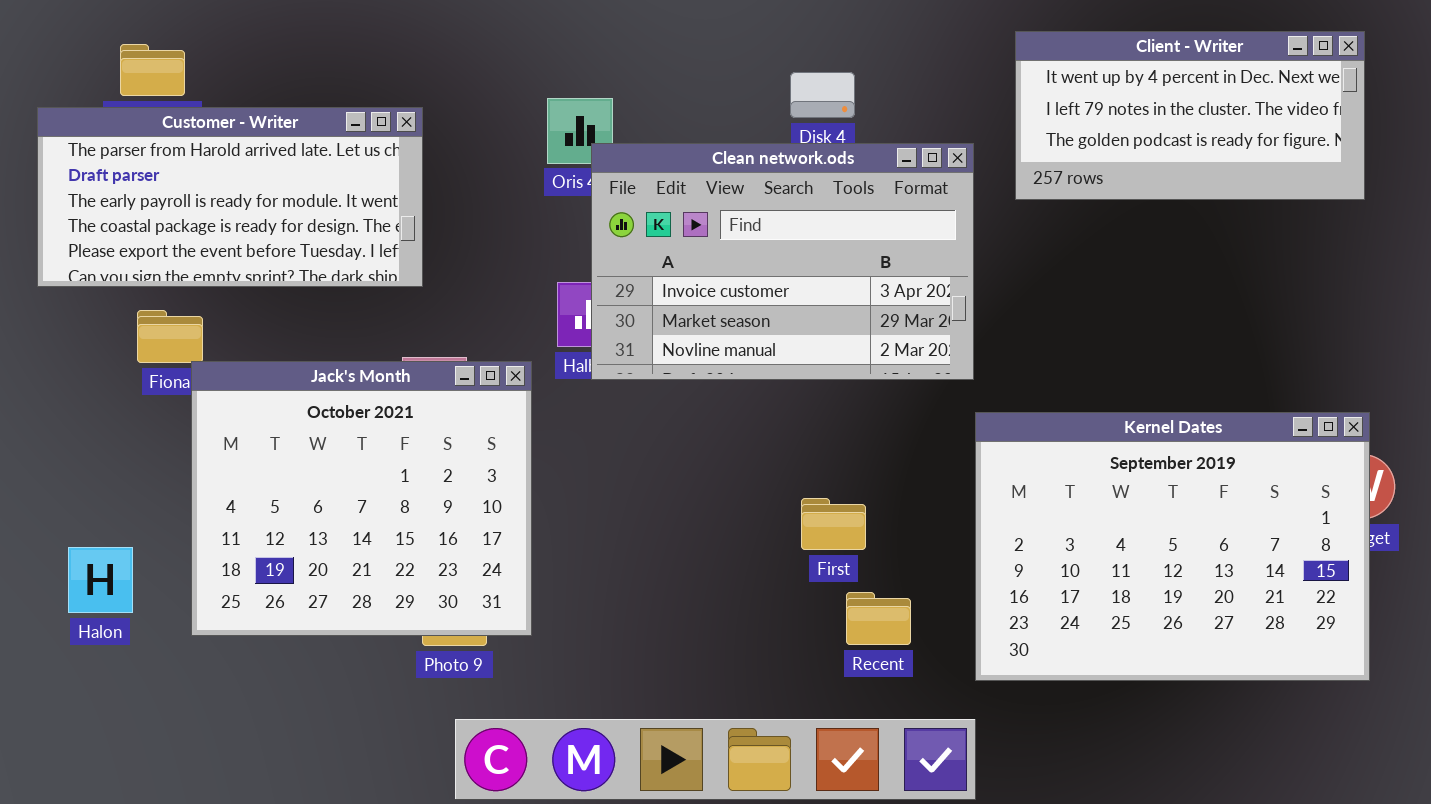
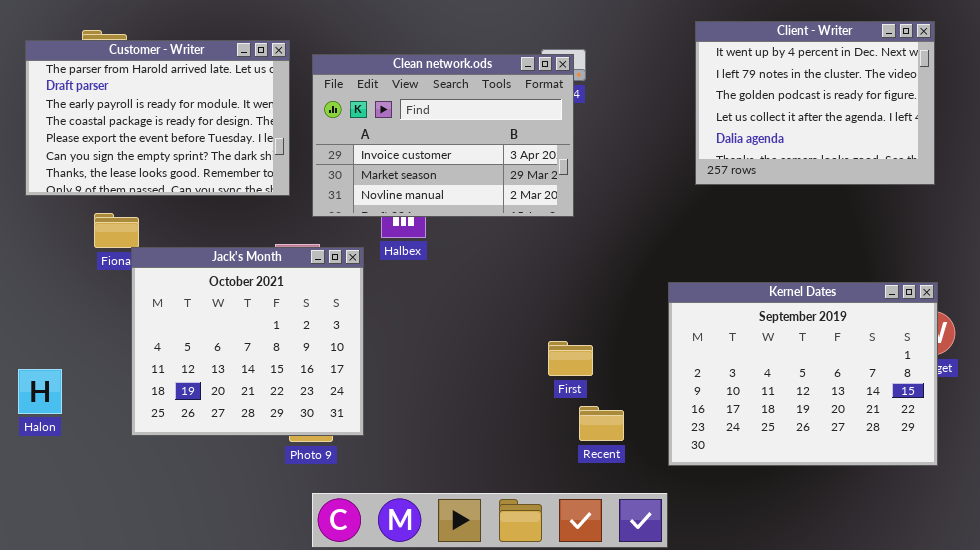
Client - Writer: [1015,31,1365,200] -> [695,21,935,185], resized
Customer - Writer: [37,107,423,287] -> [25,40,290,196], resized
Clean network.ods: [591,143,974,380] -> [312,54,574,217], moved
Halon: [68,547,133,613] -> [18,369,62,414], moved

